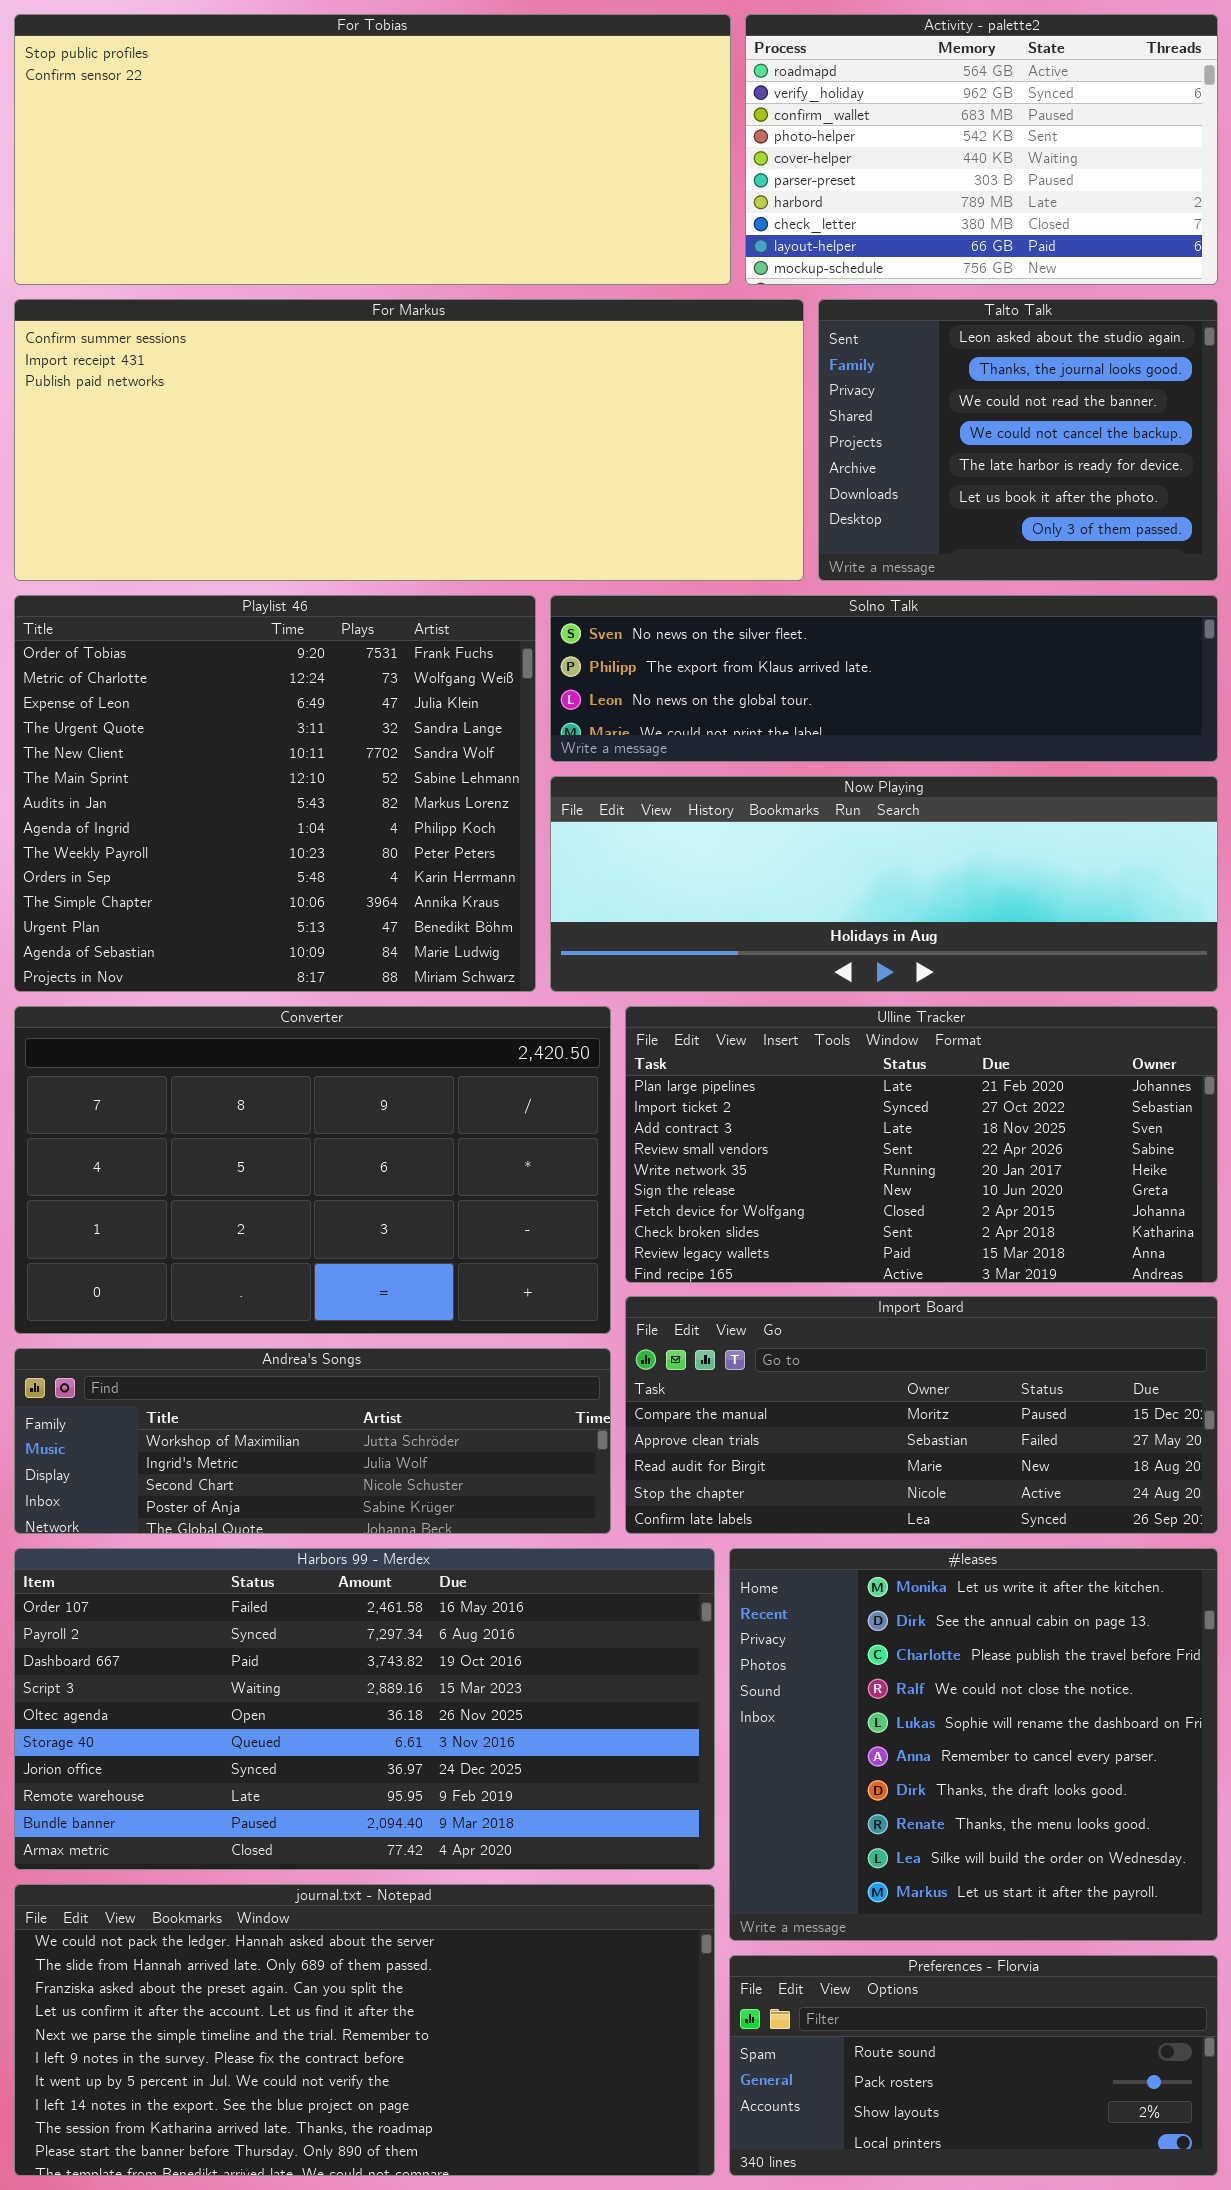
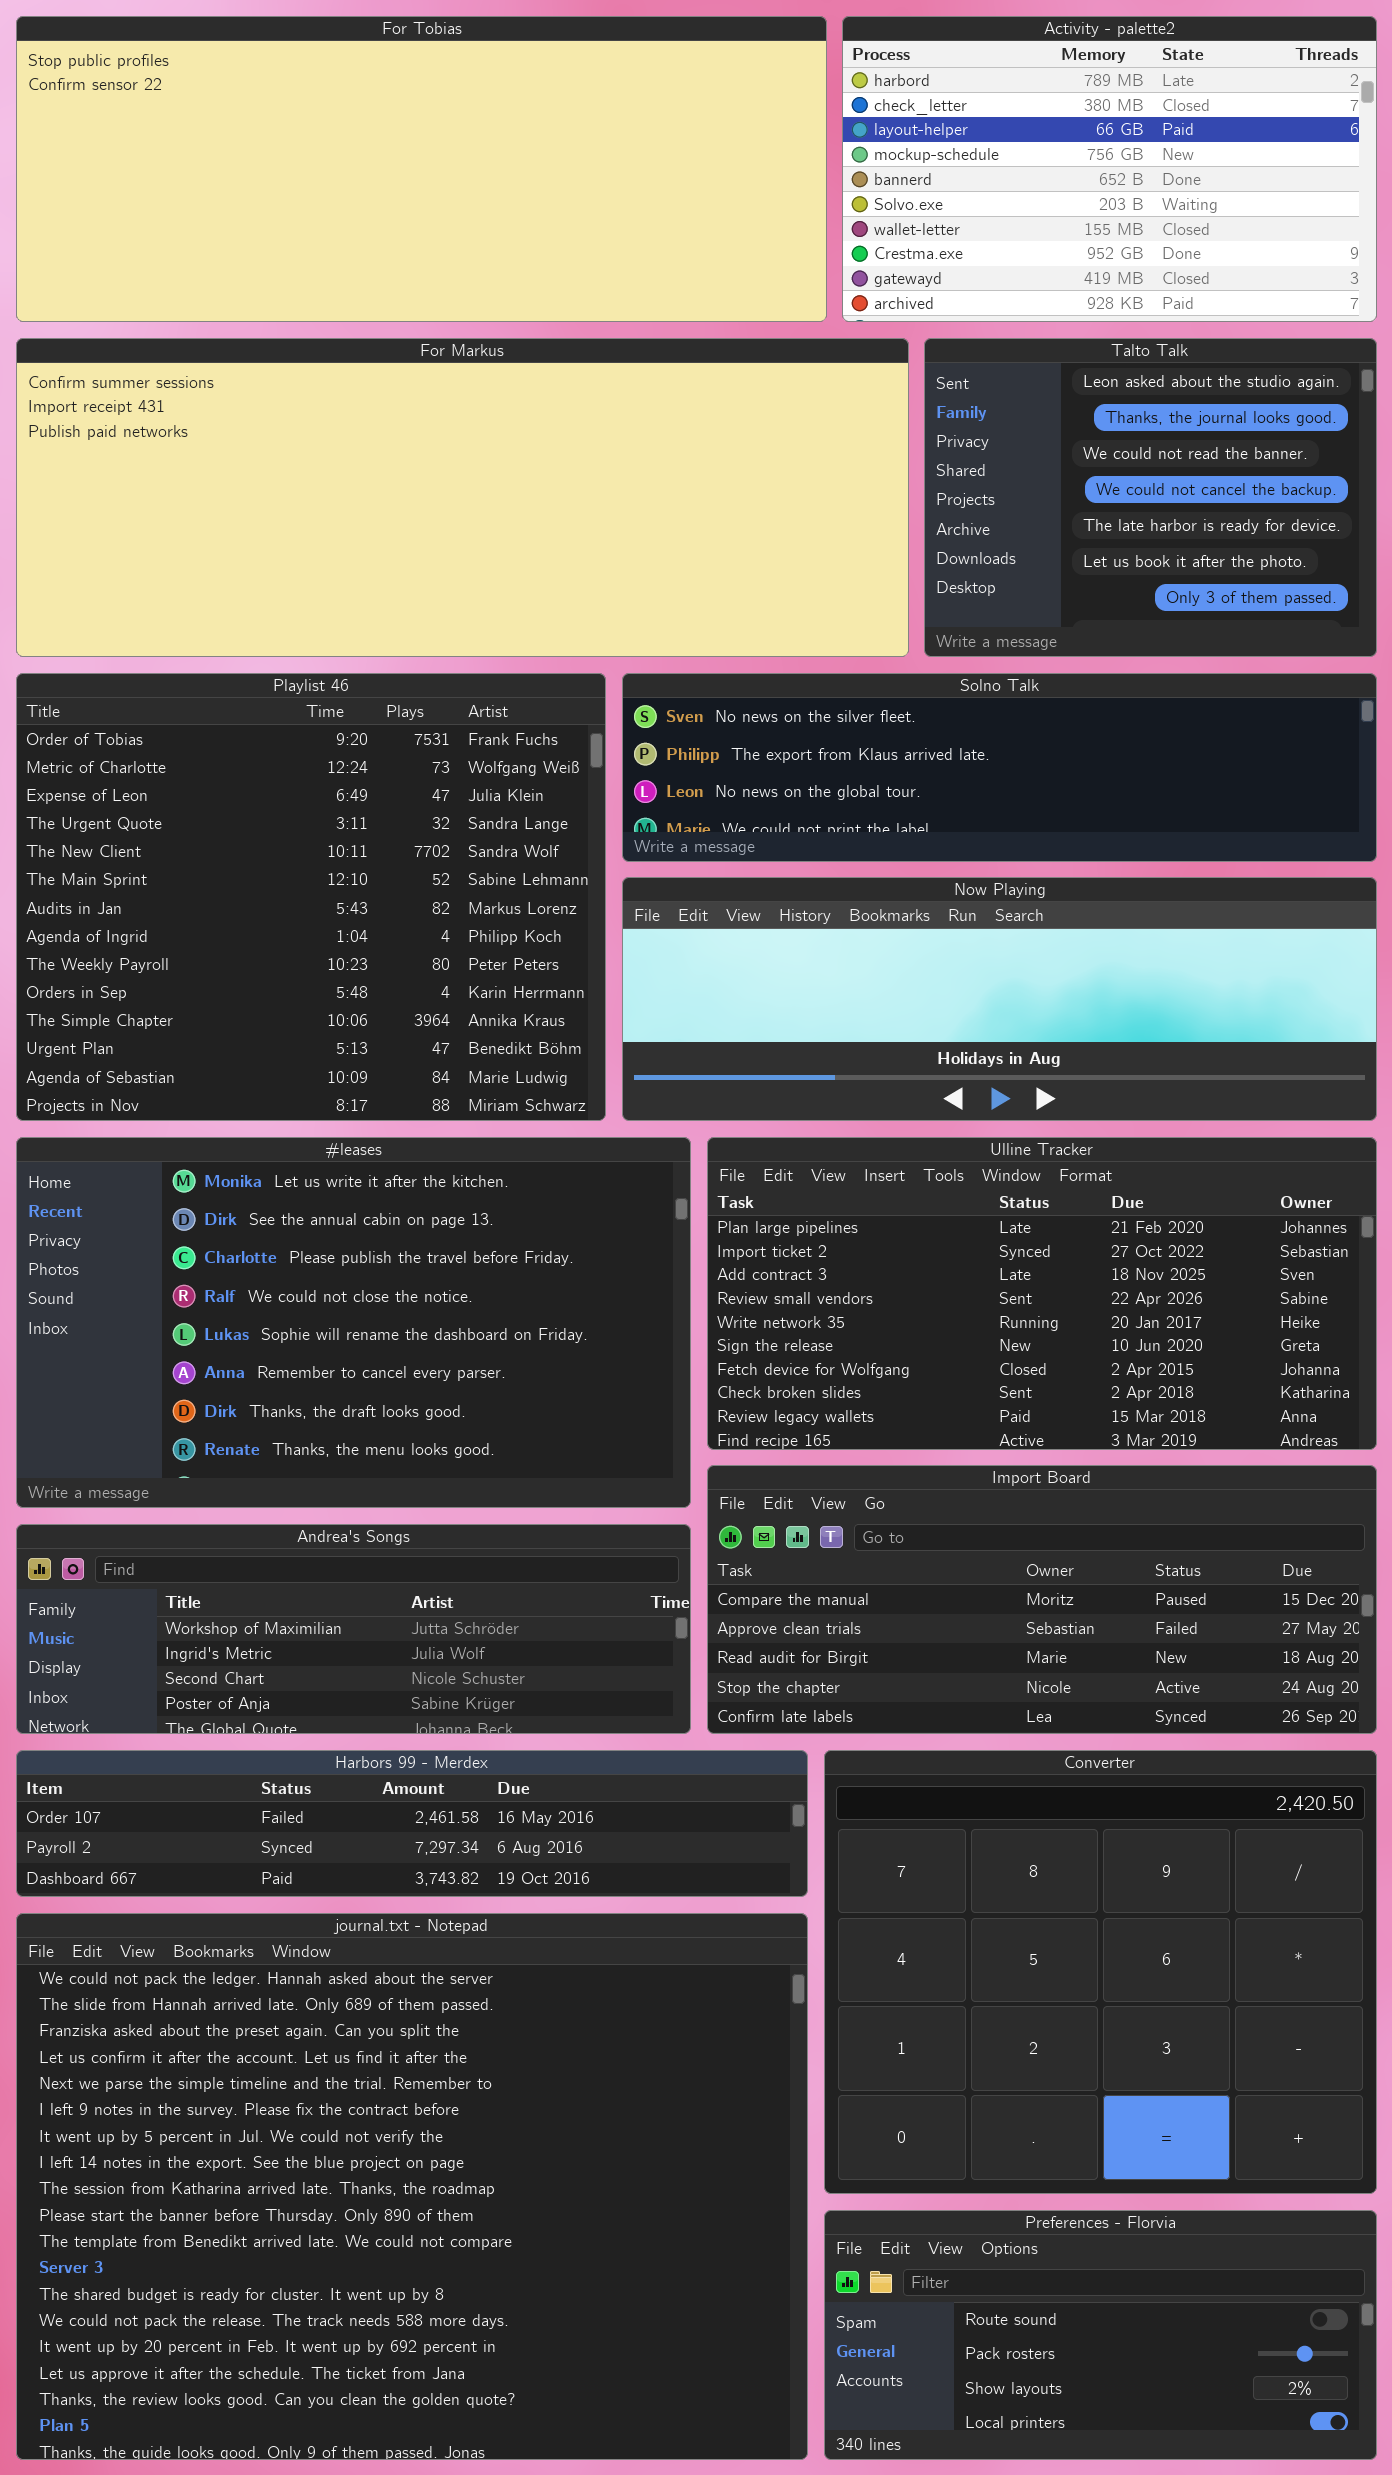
Activity - palette2: [745,14,1218,285] -> [842,16,1377,322], scrolled down 6 rows
Converter: [14,1006,611,1334] -> [824,1750,1377,2194], moved, resized
Harbors 99 - Merdex: [14,1548,715,1870] -> [16,1750,808,1897], resized
#leases: [729,1548,1218,1941] -> [16,1137,691,1508], moved, resized
journal.txt - Notepad: [14,1884,715,2176] -> [16,1913,808,2460], resized

